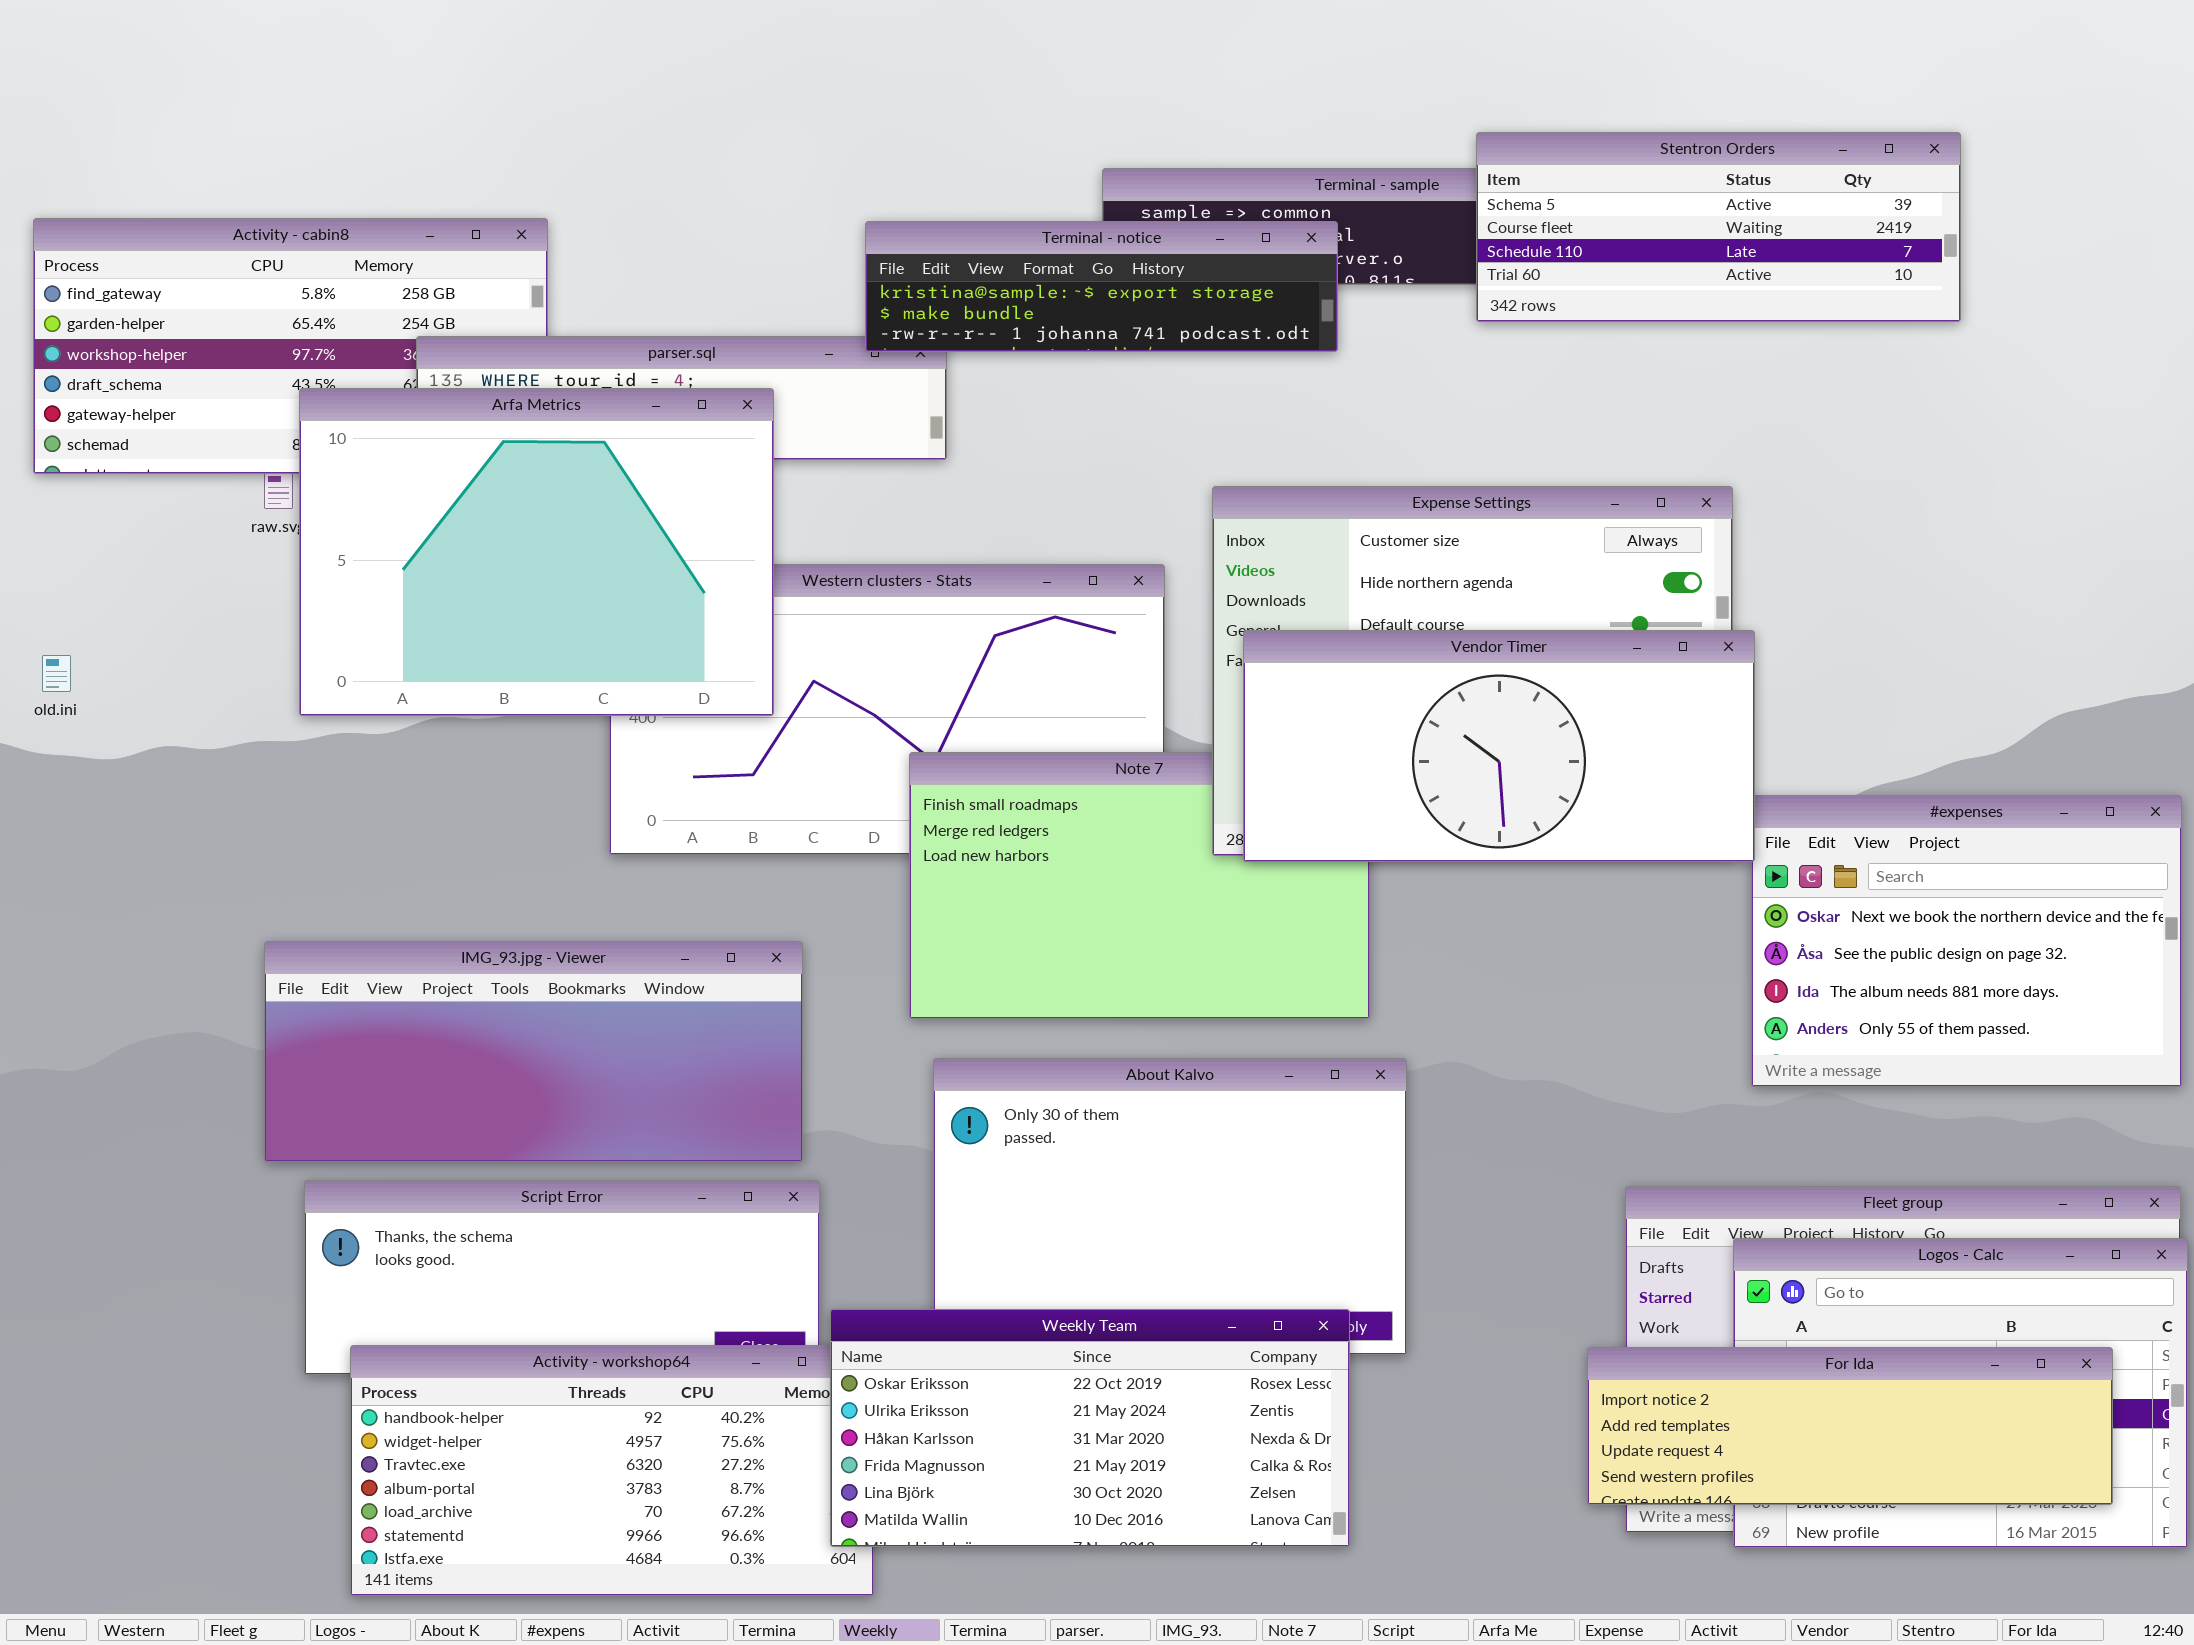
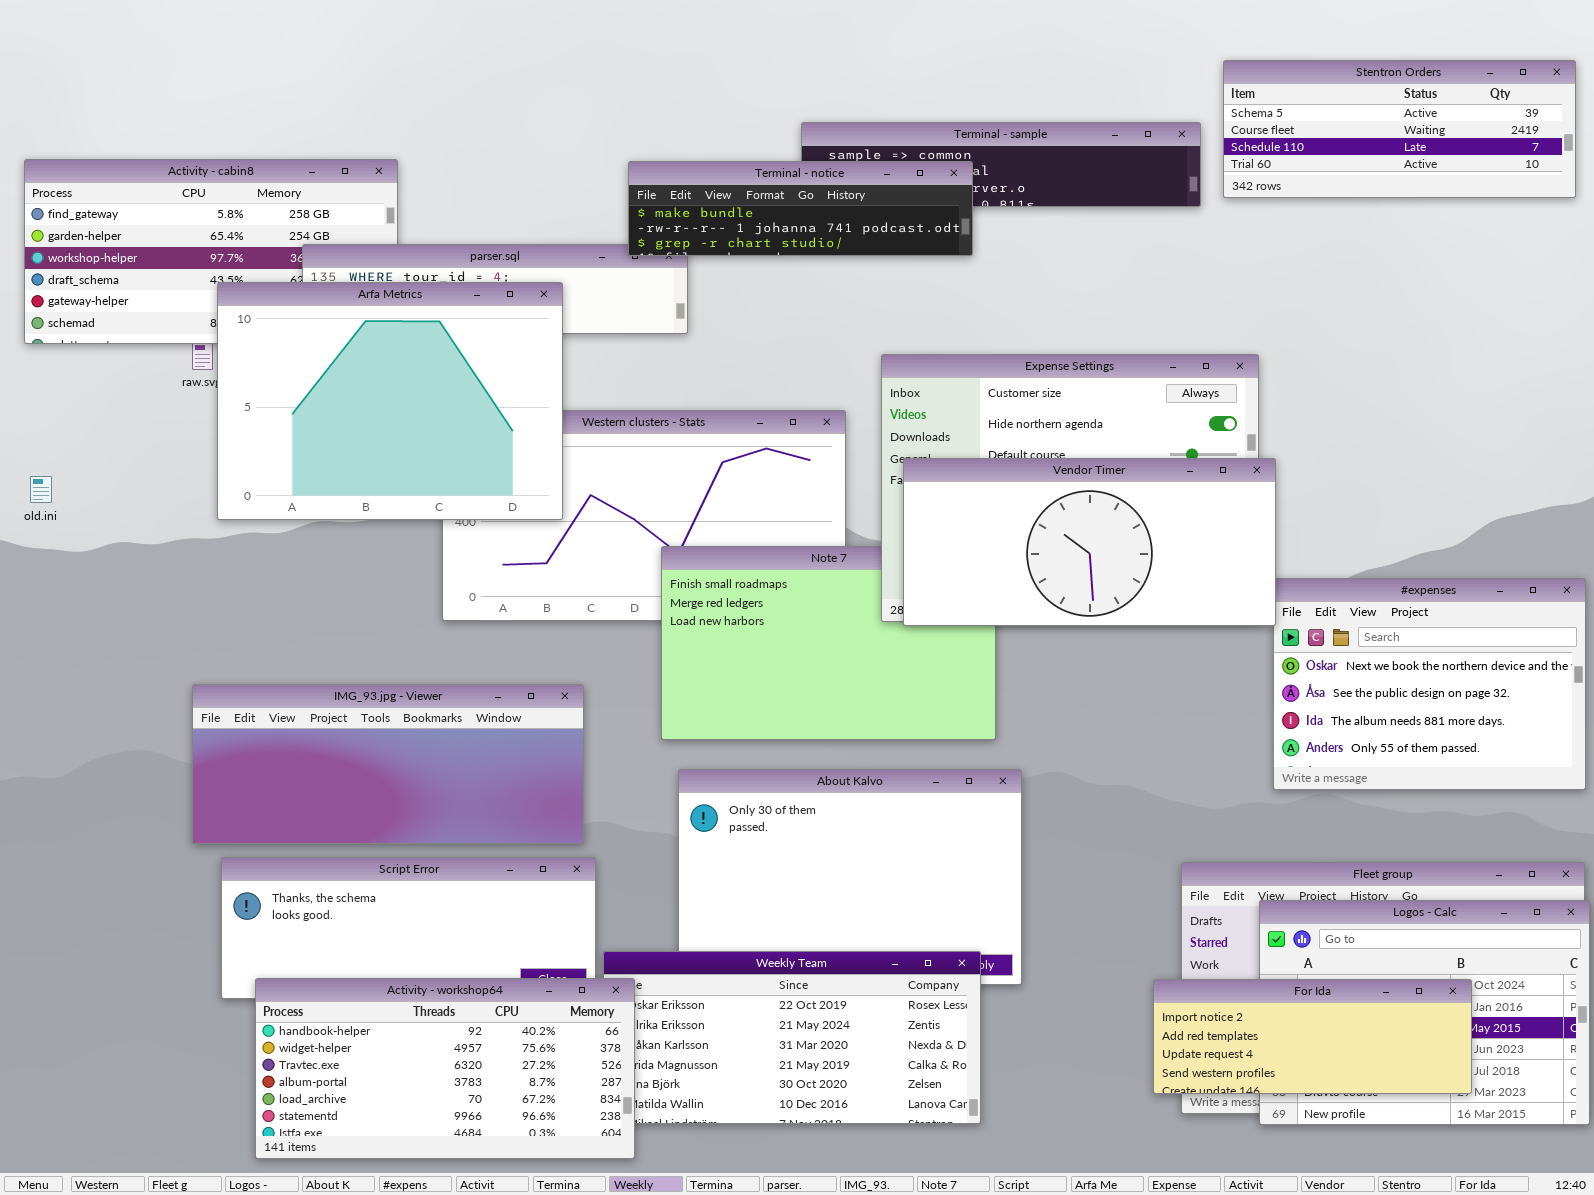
Stentron Orders: [1476,132,1961,322] -> [1223,60,1576,198], moved
Terminal - notice: [865,221,1338,352] -> [628,161,973,256], scrolled down 1 row
Activity - workshop64: [350,1345,874,1596] -> [255,978,635,1159], raised
For Ida: [1587,1347,2113,1505] -> [1153,979,1472,1094], resized

